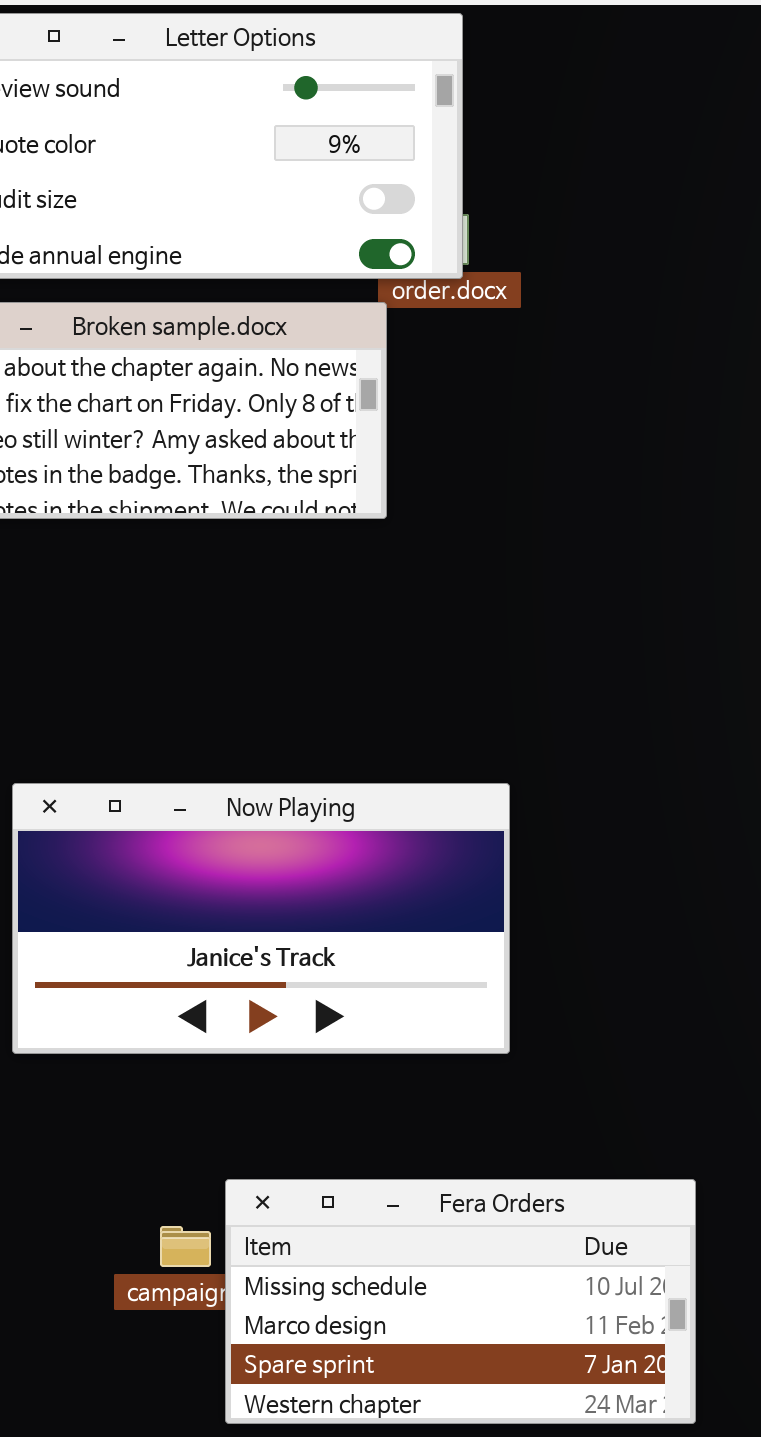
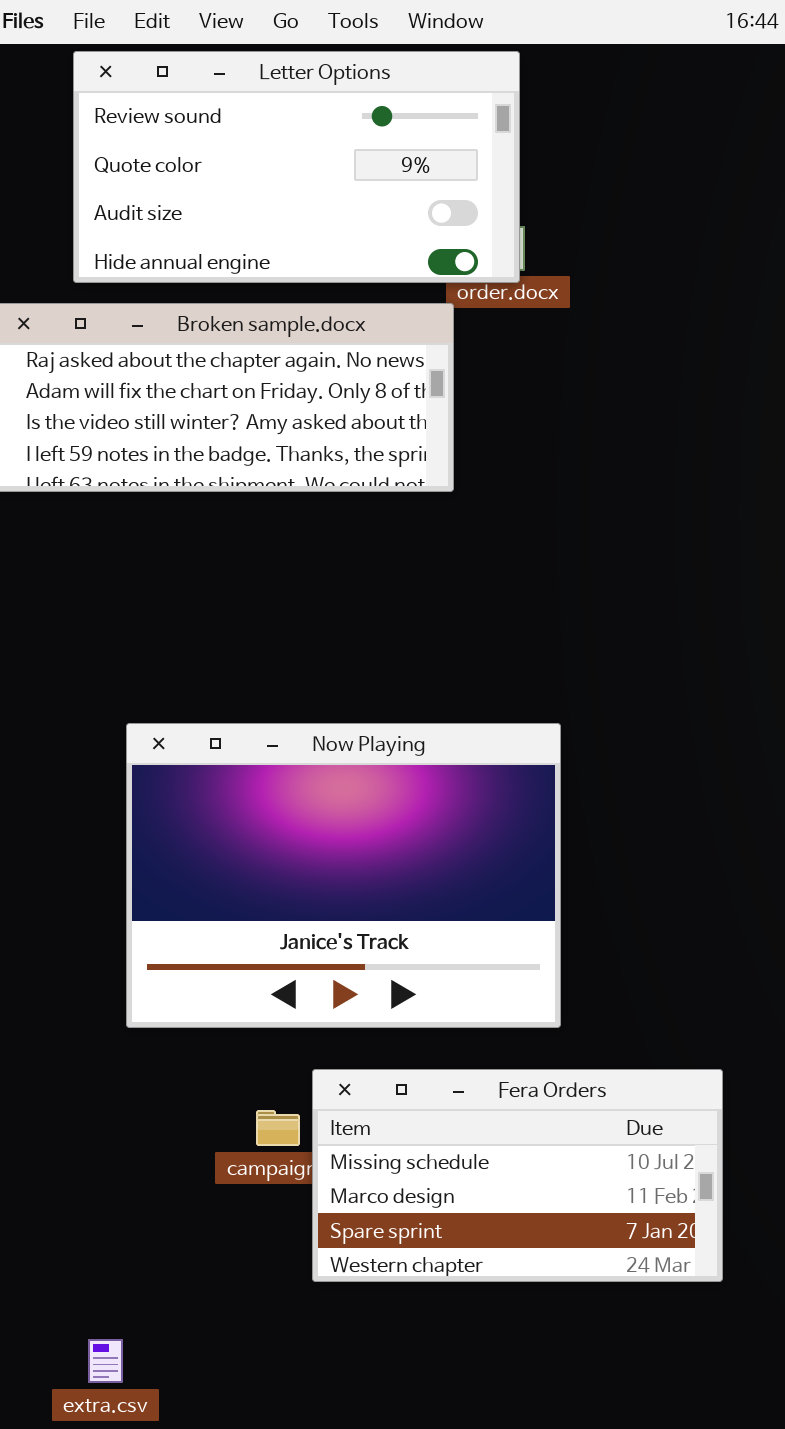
Now Playing: [12,783,510,1054] -> [126,723,561,1028], resized

